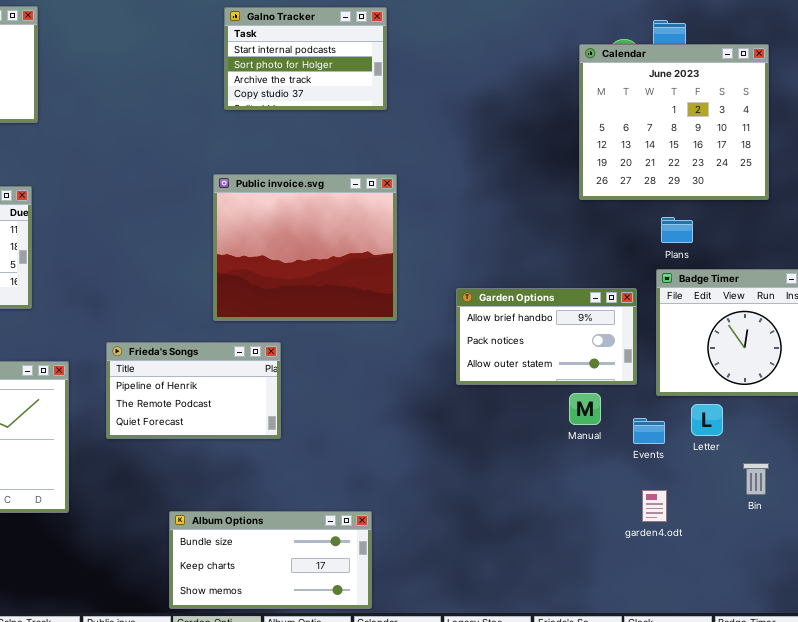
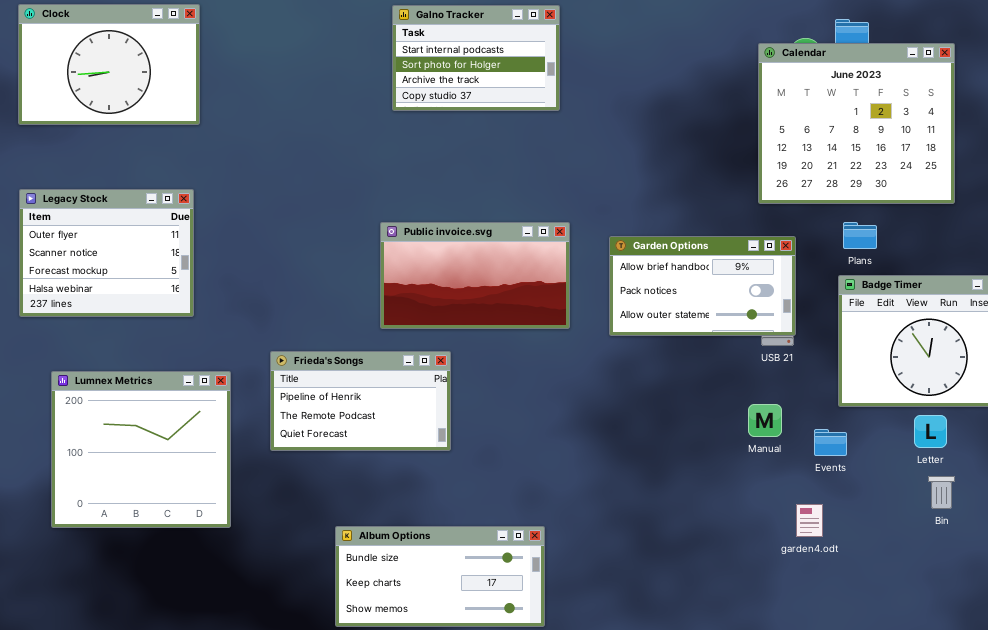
Public invoice.svg: [213,174,397,321] -> [380,222,570,329], resized
Garden Options: [456,288,637,385] -> [609,236,796,336], moved
Letter: [691,404,723,436] -> [914,415,947,448], moved
garden4.odt: [642,490,667,522] -> [796,504,823,537], moved

